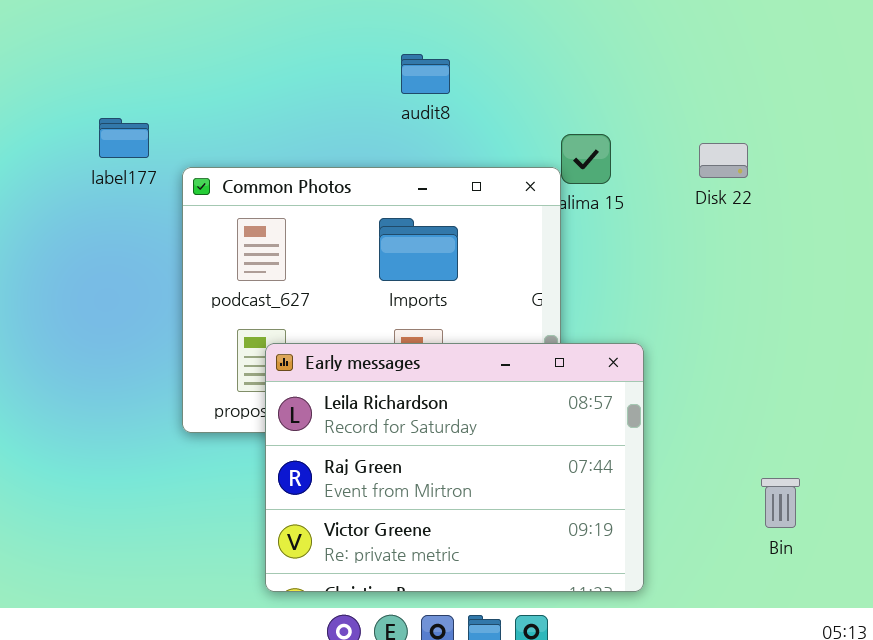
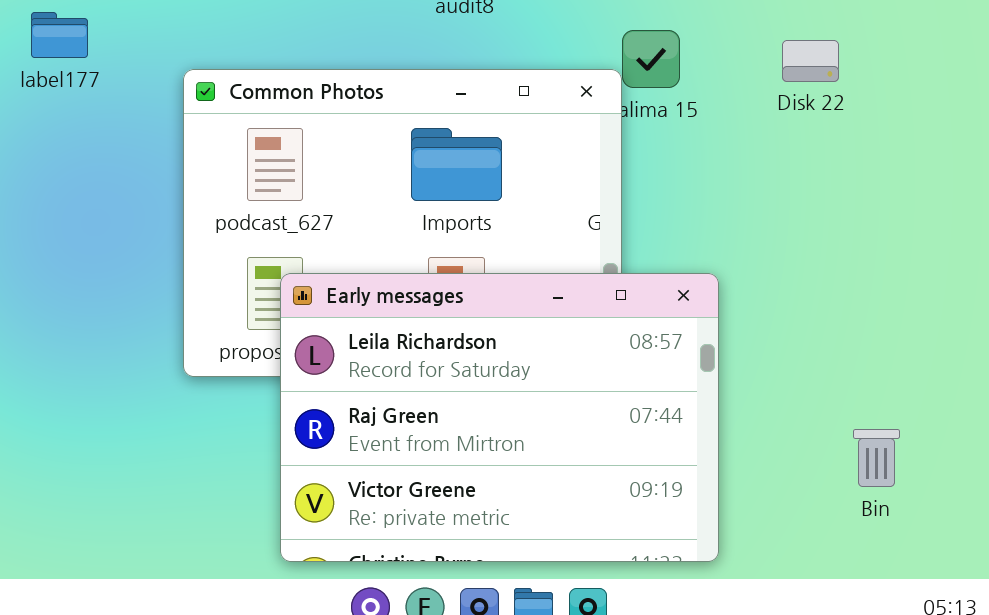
label177: [99,118,149,158] -> [31,12,88,58], moved

